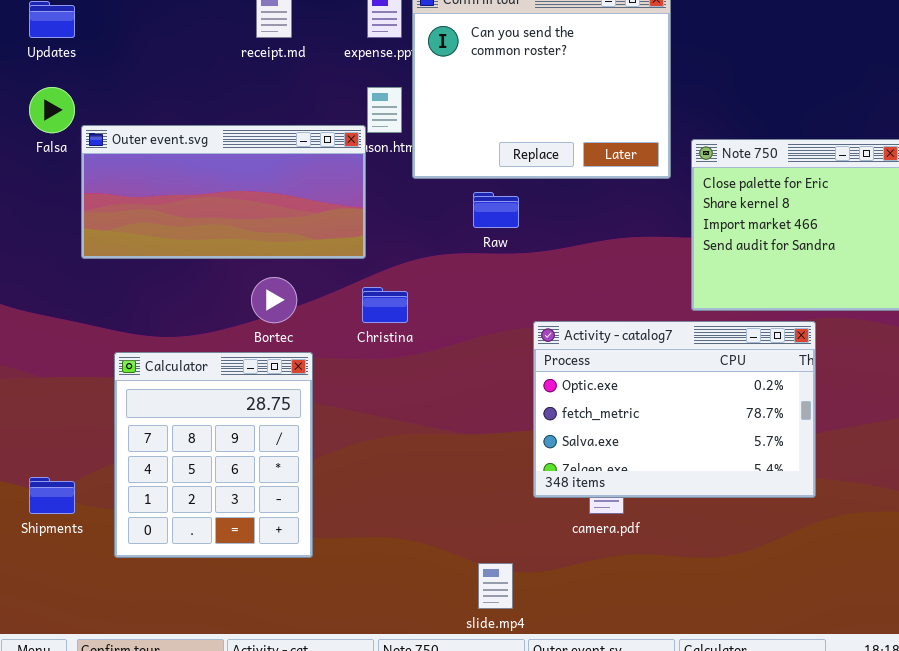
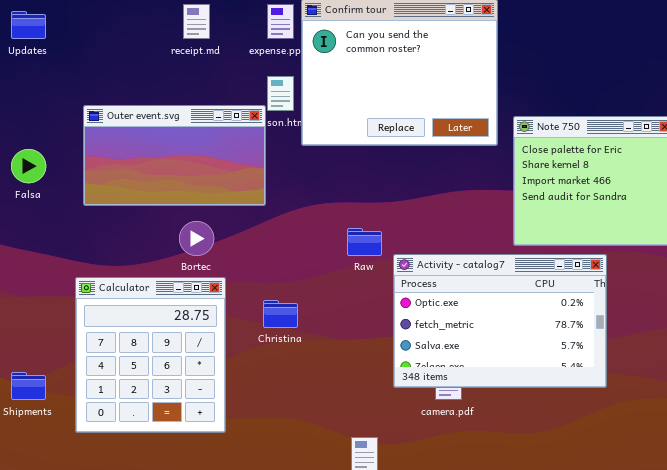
Falsa: [29,87,75,133] -> [11,149,46,183], moved
Outer event.svg: [81,125,366,259] -> [83,105,266,206], resized
Raw: [473,192,519,228] -> [347,228,382,256], moved
Christina: [362,287,408,323] -> [263,300,298,328], moved

